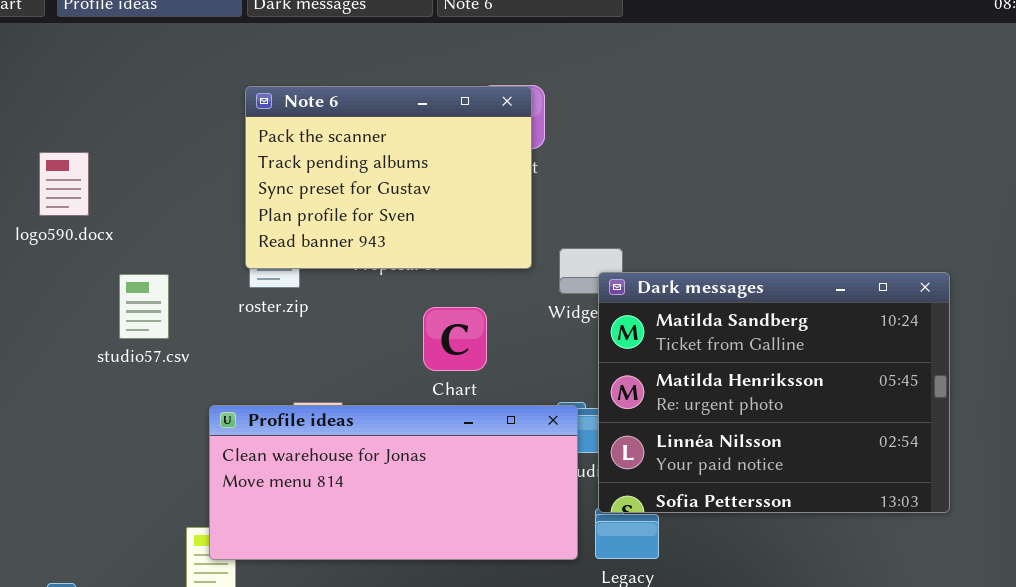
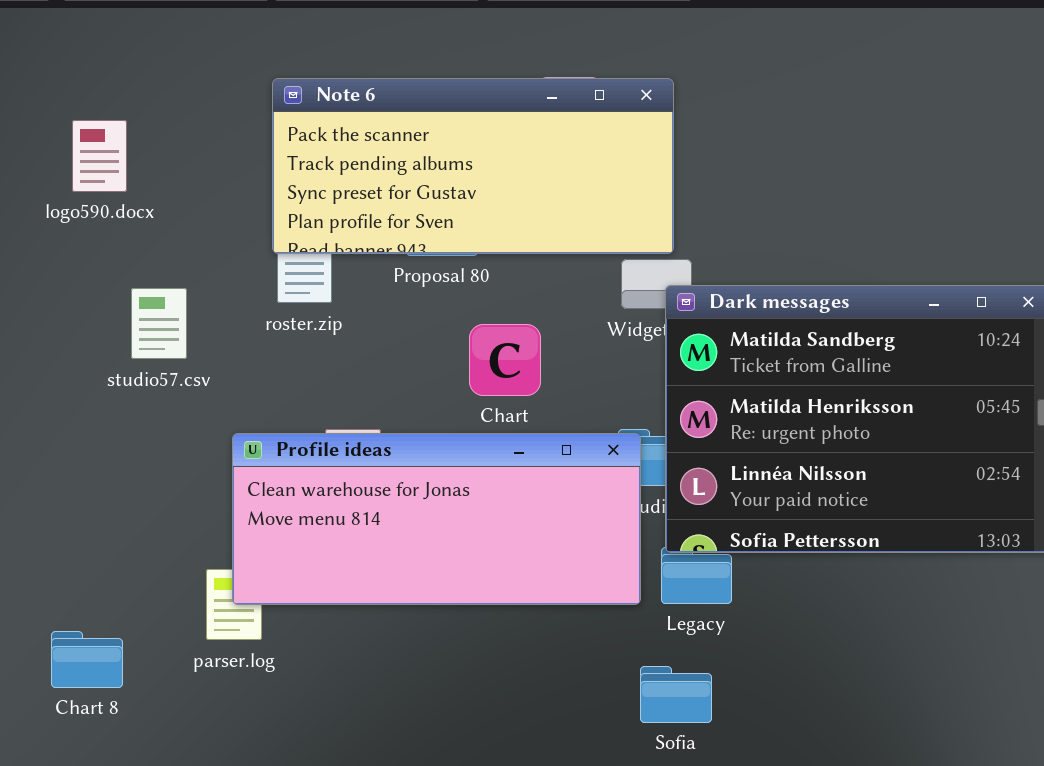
Note 6: [245,86,532,269] -> [272,78,674,254], resized
logo590.docx: [39,152,89,216] -> [72,120,127,192], moved

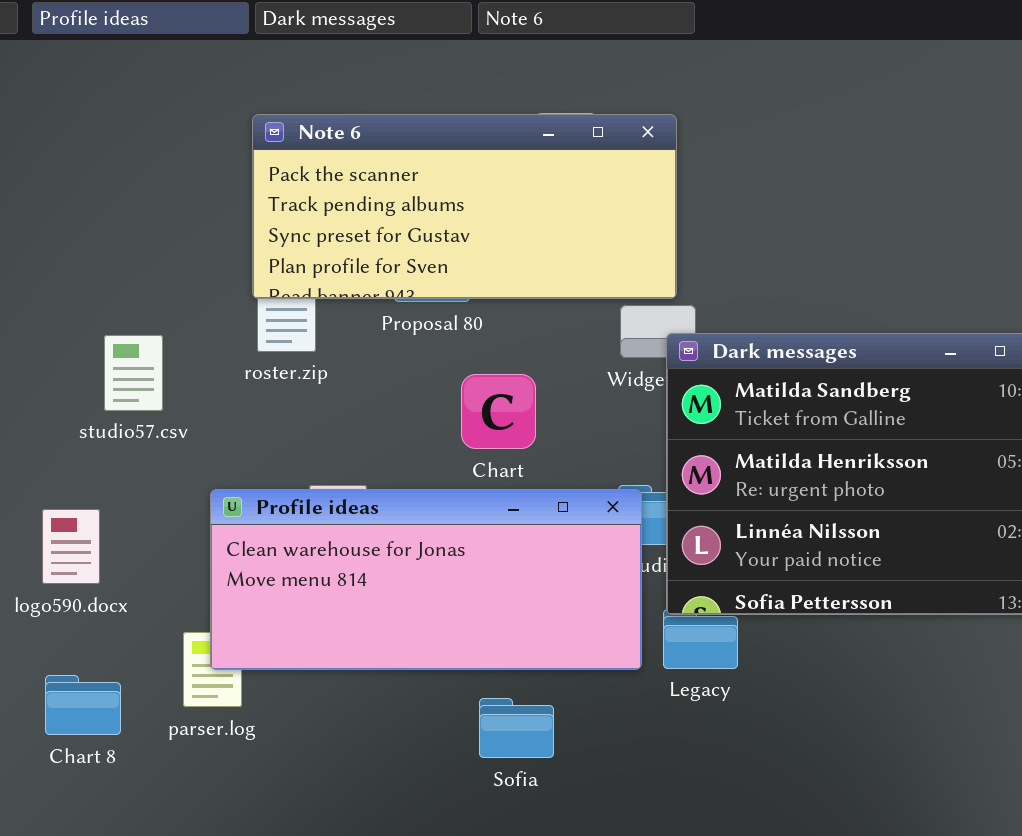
logo590.docx: [72,120,127,192] -> [42,509,100,584], moved
Chart 8: [51,631,123,688] -> [45,675,121,735], moved
Sofia: [640,666,712,723] -> [479,698,554,758], moved

